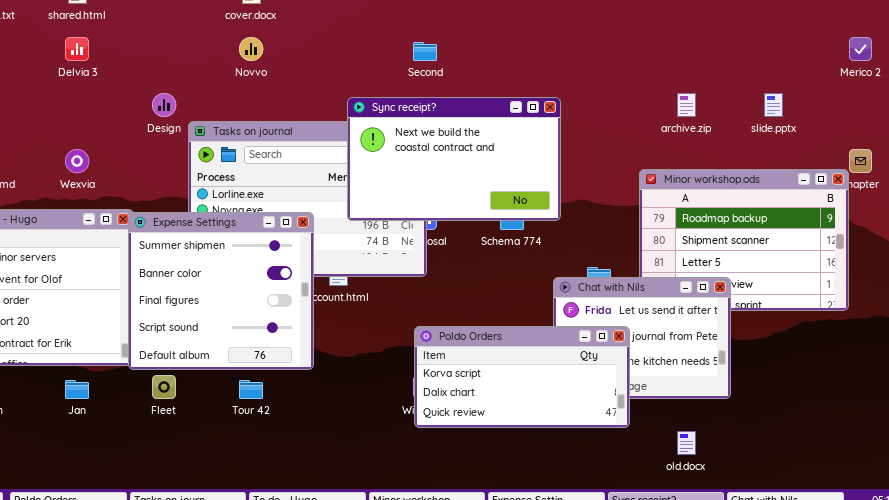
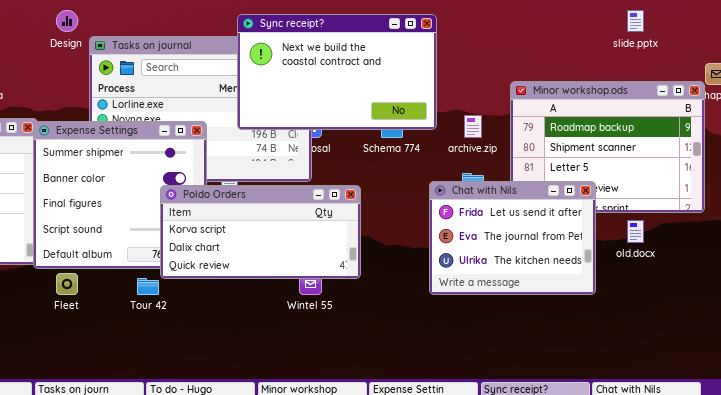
archive.zip: [677,93,696,117] -> [464,115,482,138], moved
Poldo Orders: [414,326,630,428] -> [160,185,361,279], moved
old.docx: [677,431,696,455] -> [627,220,644,243], moved

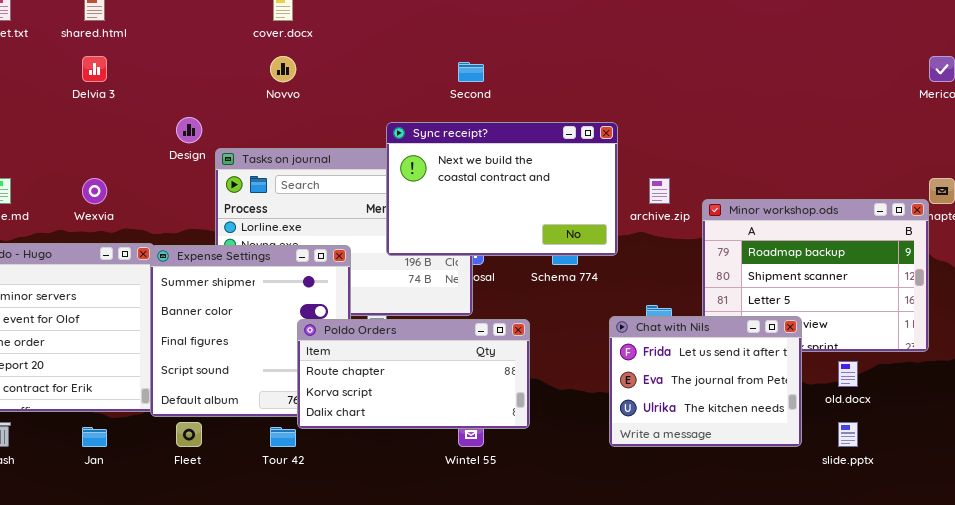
slide.pptx: [627,10,644,32] -> [838,422,858,447], moved
archive.zip: [464,115,482,138] -> [649,178,670,204], moved
Poldo Orders: [160,185,361,279] -> [297,319,530,429], scrolled up 1 row

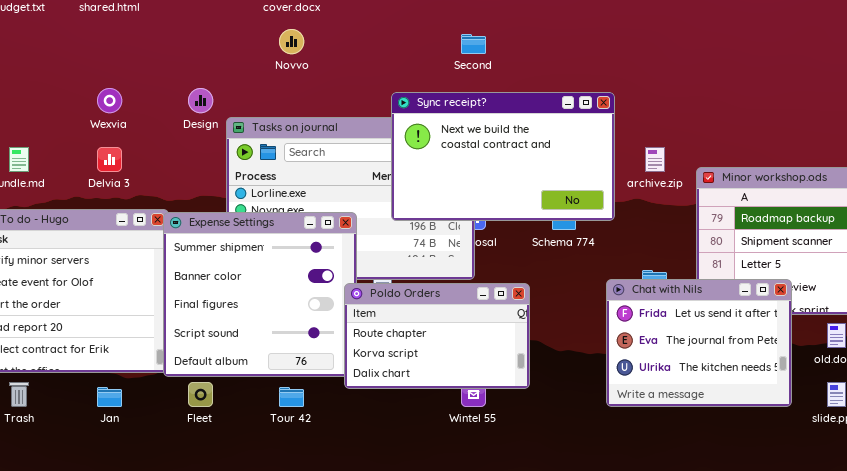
Delvia 3: [82,56,107,82] -> [97,147,122,172], moved
Wexvia: [82,178,107,204] -> [97,88,122,113], moved
Poldo Orders: [297,319,530,429] -> [344,283,530,389], resized

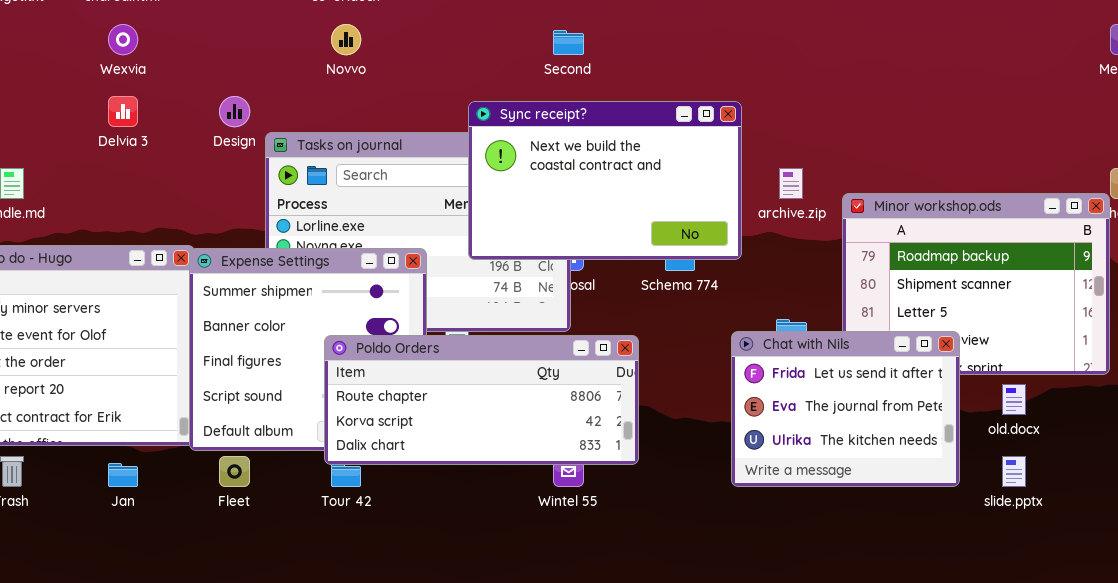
Wexvia: [97,88,122,113] -> [108,24,138,55], moved
Delvia 3: [97,147,122,172] -> [108,96,138,127], moved
Poldo Orders: [344,283,530,389] -> [324,335,639,465], resized

